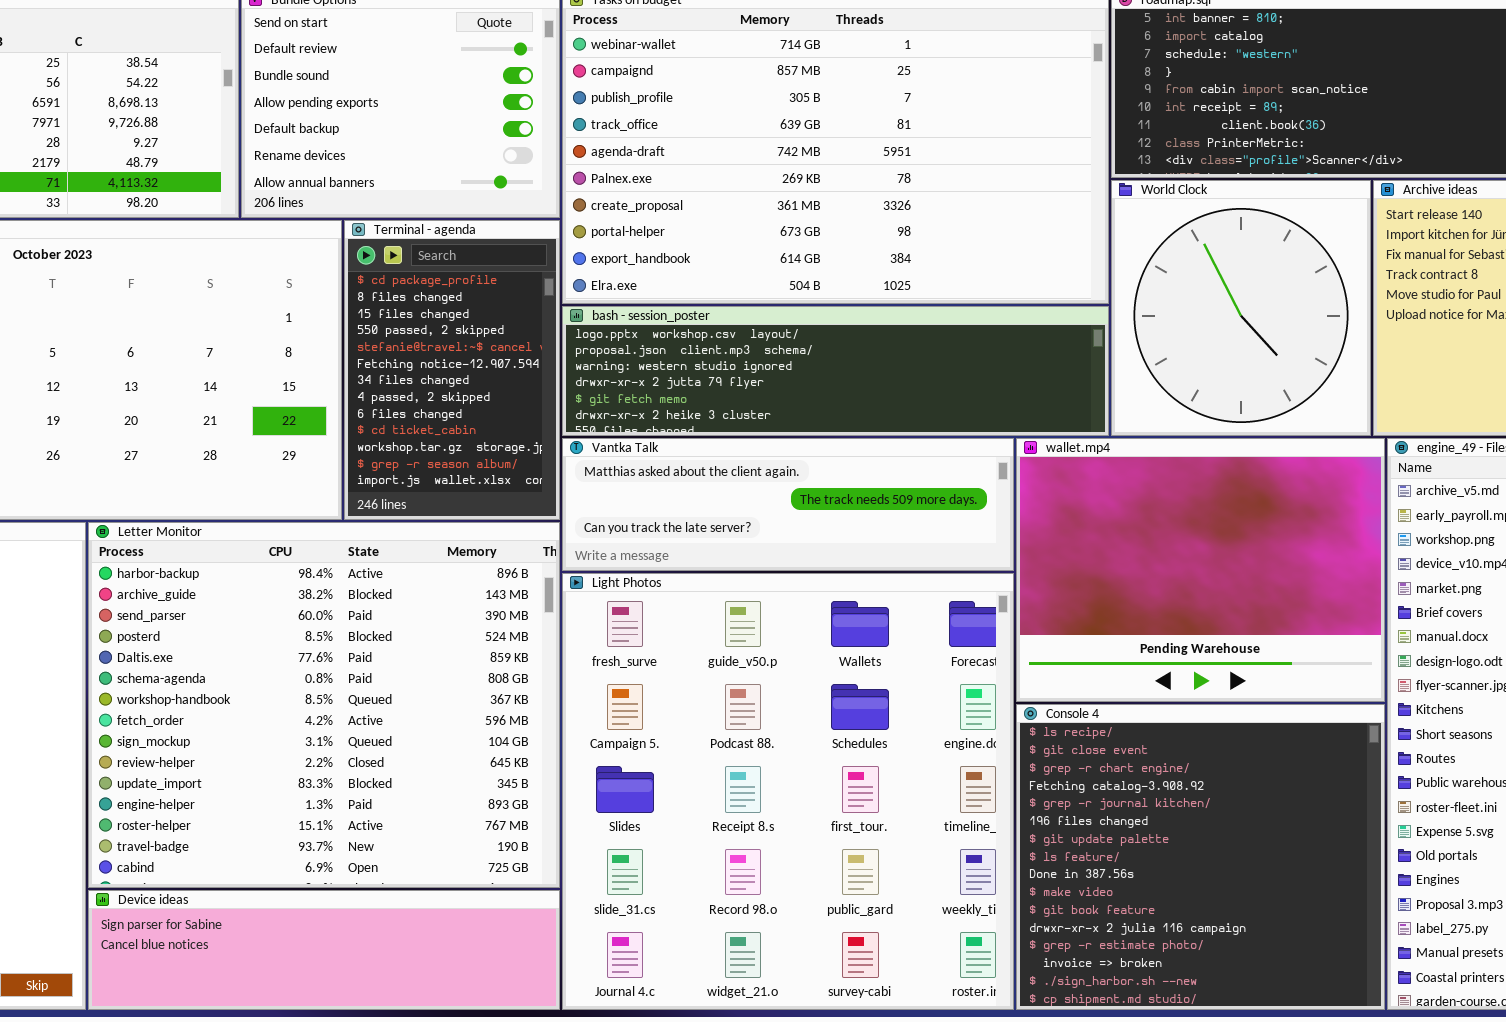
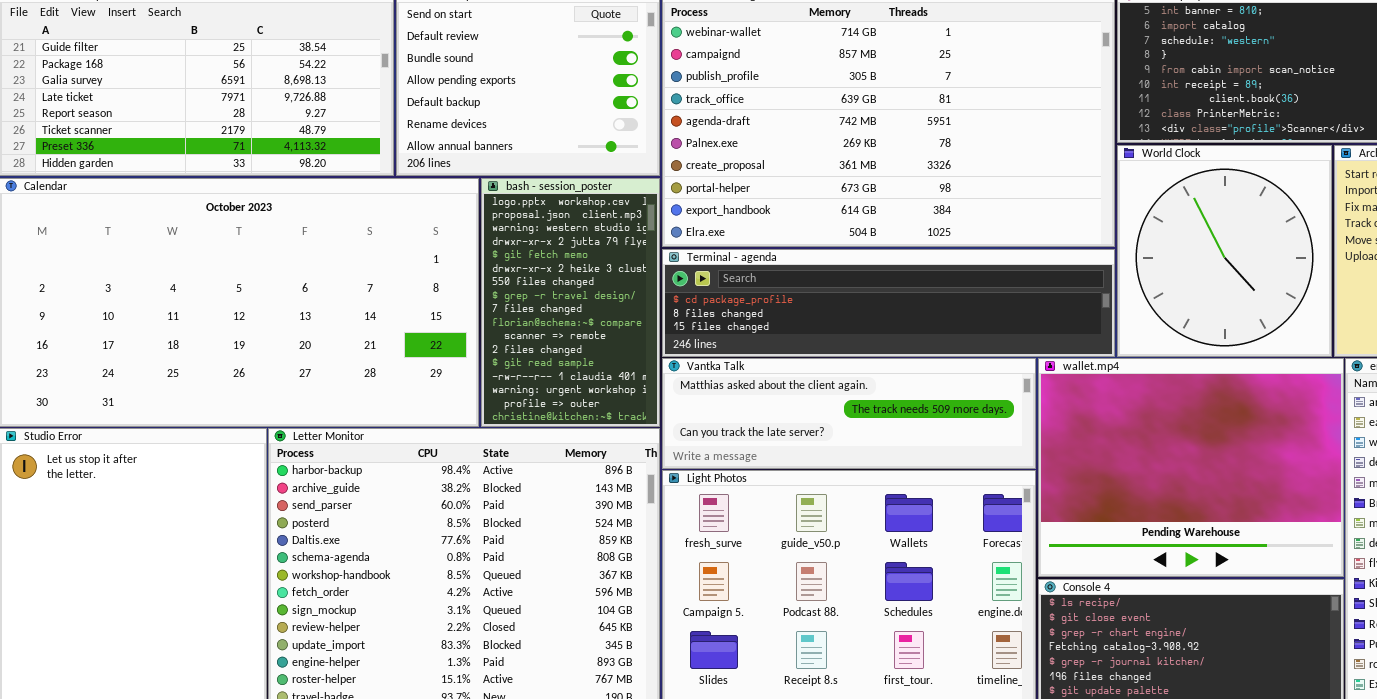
Terminal - agenda: [344,220,560,520] -> [662,249,1115,357], moved, resized
bash - session_poster: [562,306,1109,436] -> [481,178,660,427], moved, resized

